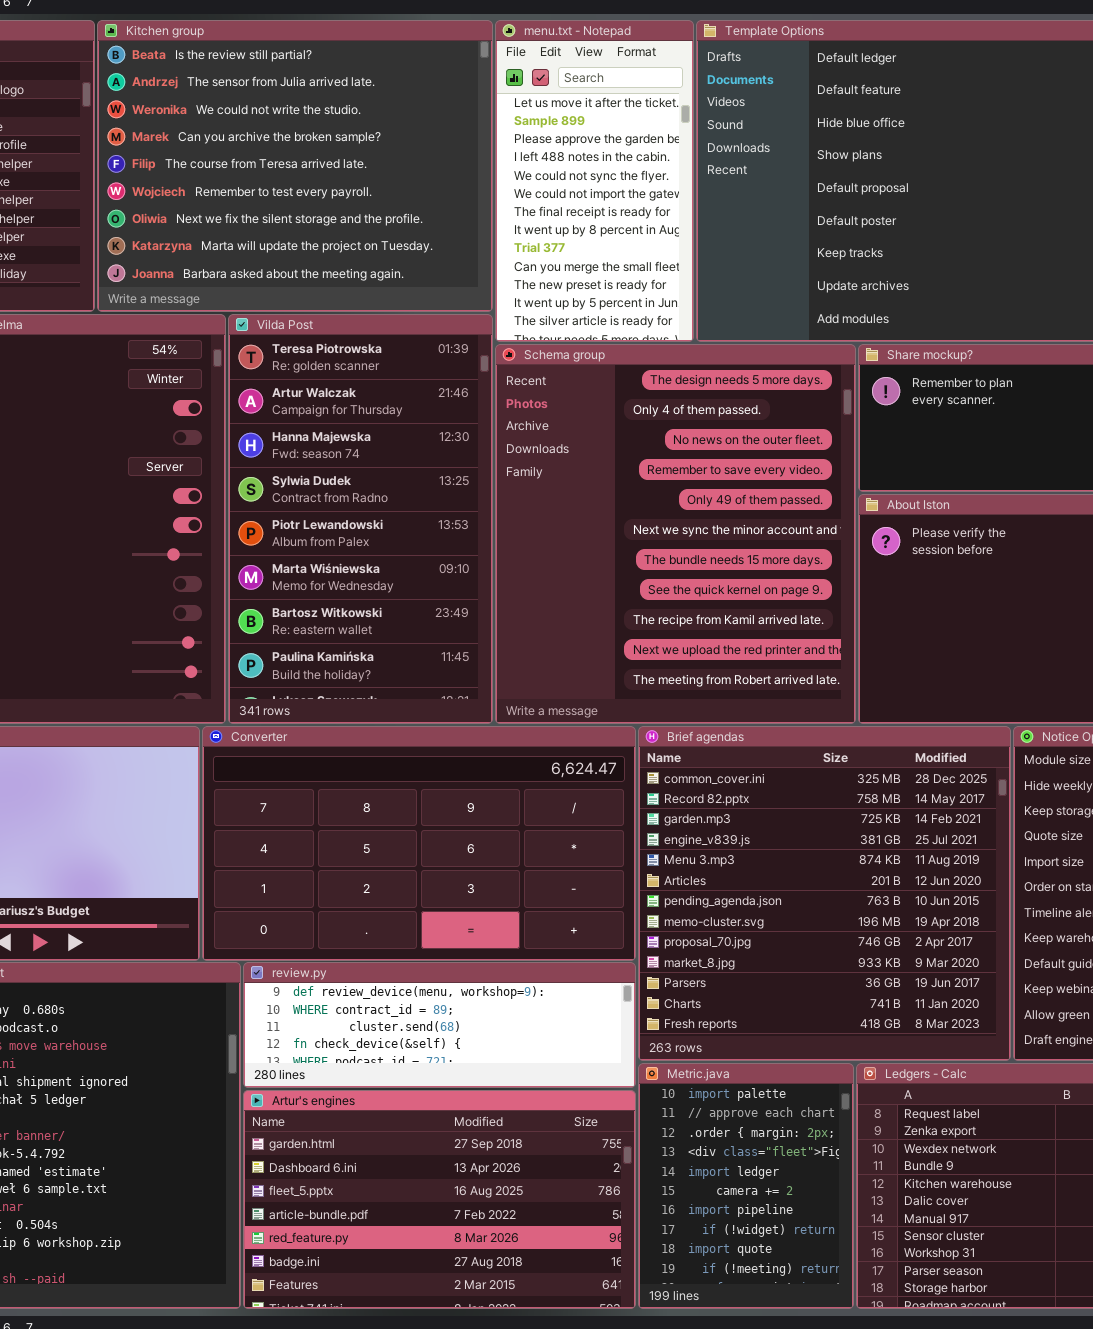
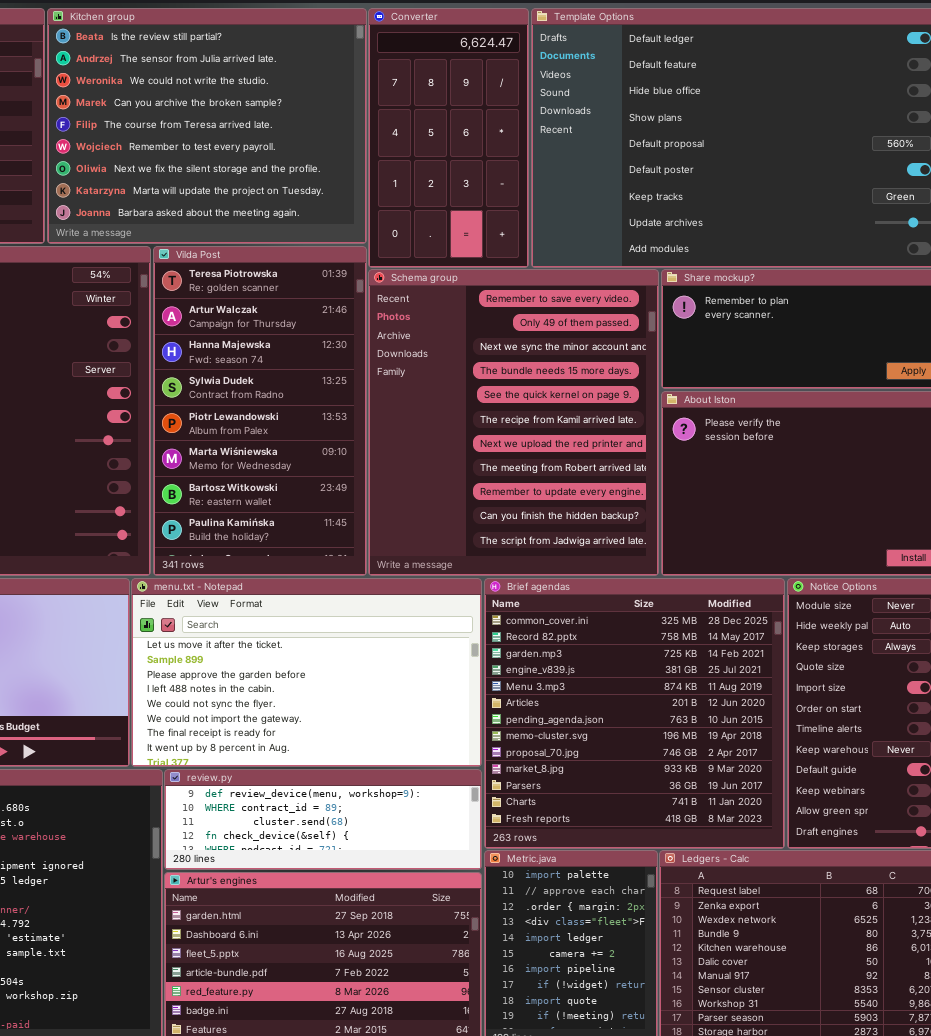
menu.txt - Notepad: [495,20,694,342] -> [131,578,482,767], moved, resized
Schema group: [495,344,856,724] -> [368,269,659,576], scrolled down 3 rows
Converter: [202,726,636,961] -> [368,8,529,268], moved, resized

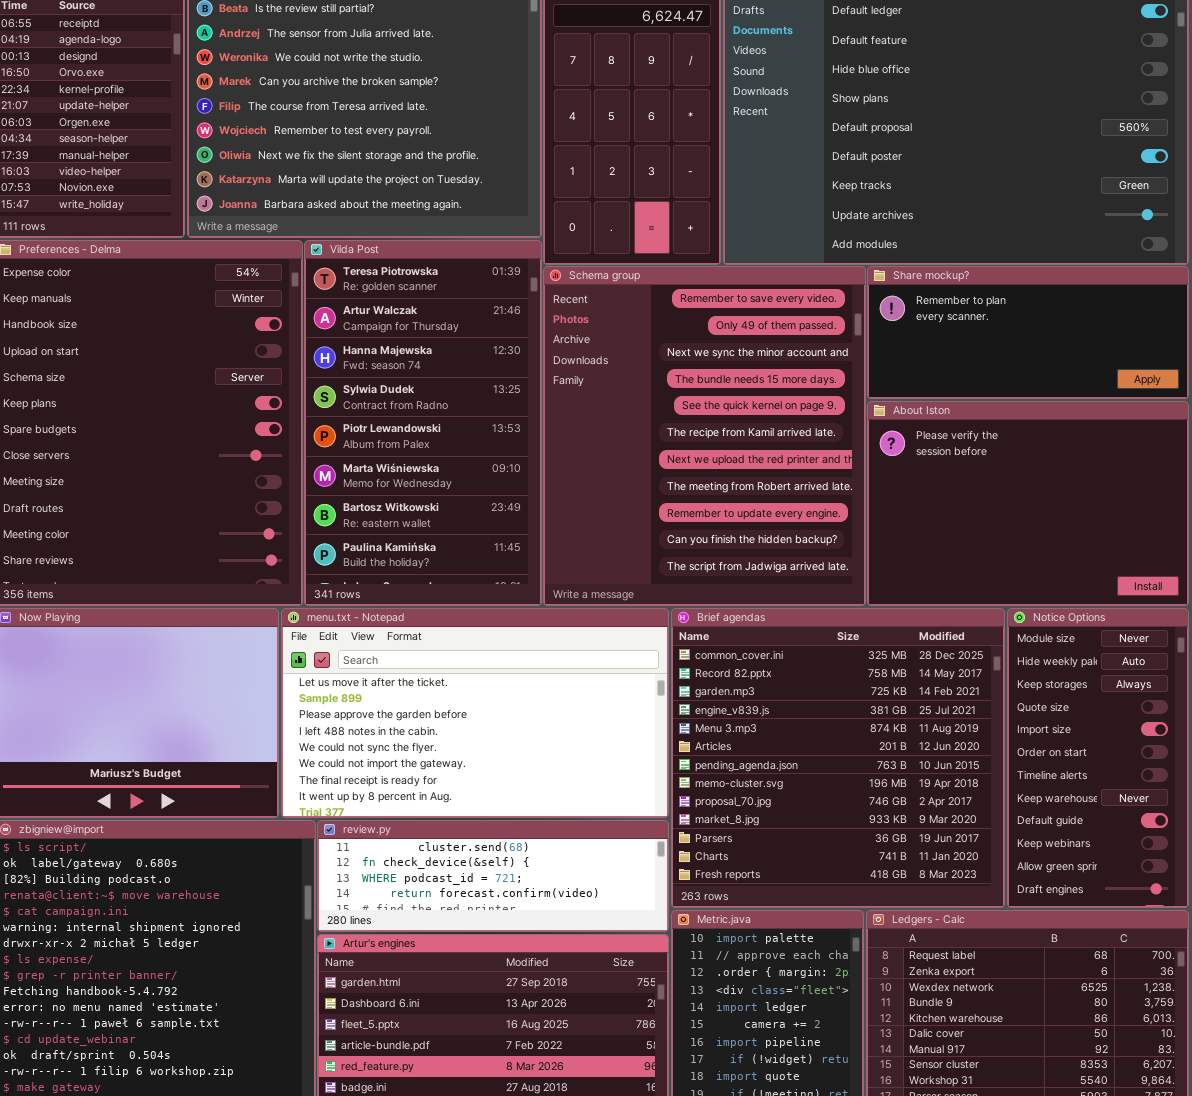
review.py: [164,769,482,870] -> [317,820,669,932], scrolled down 2 rows

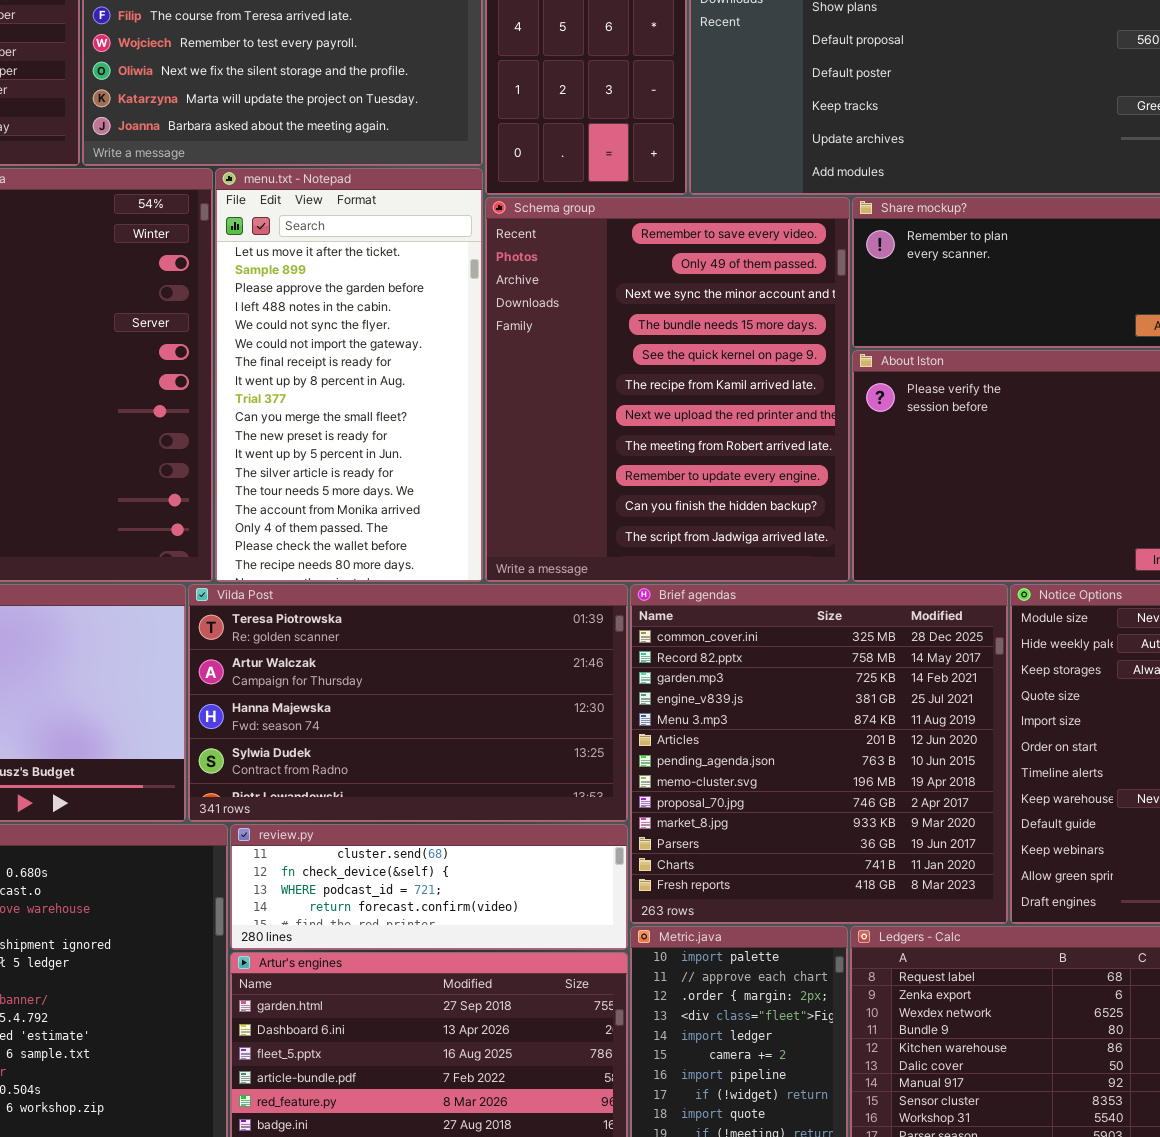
Vilda Post: [304,240,542,606] -> [188,584,628,822], moved, resized
menu.txt - Notepad: [281,608,669,818] -> [215,168,483,582], moved, resized

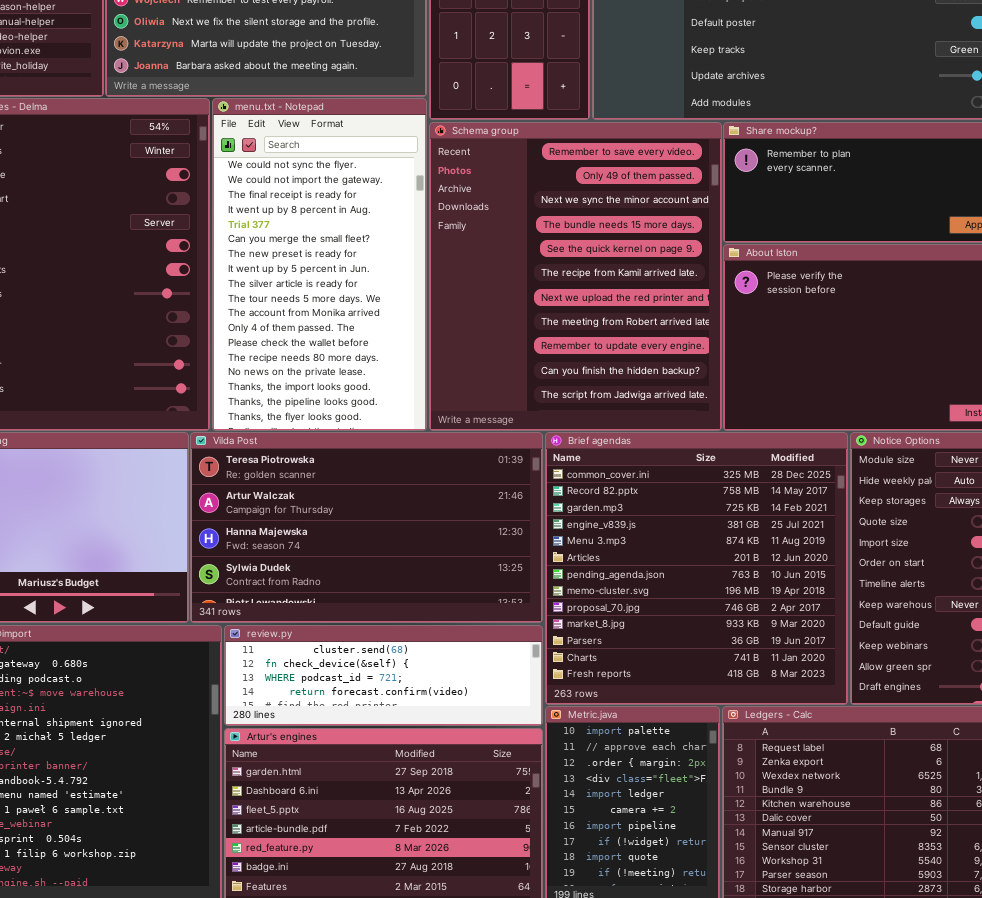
menu.txt - Notepad: [215,168,483,582] -> [212,98,427,431], scrolled down 4 rows

